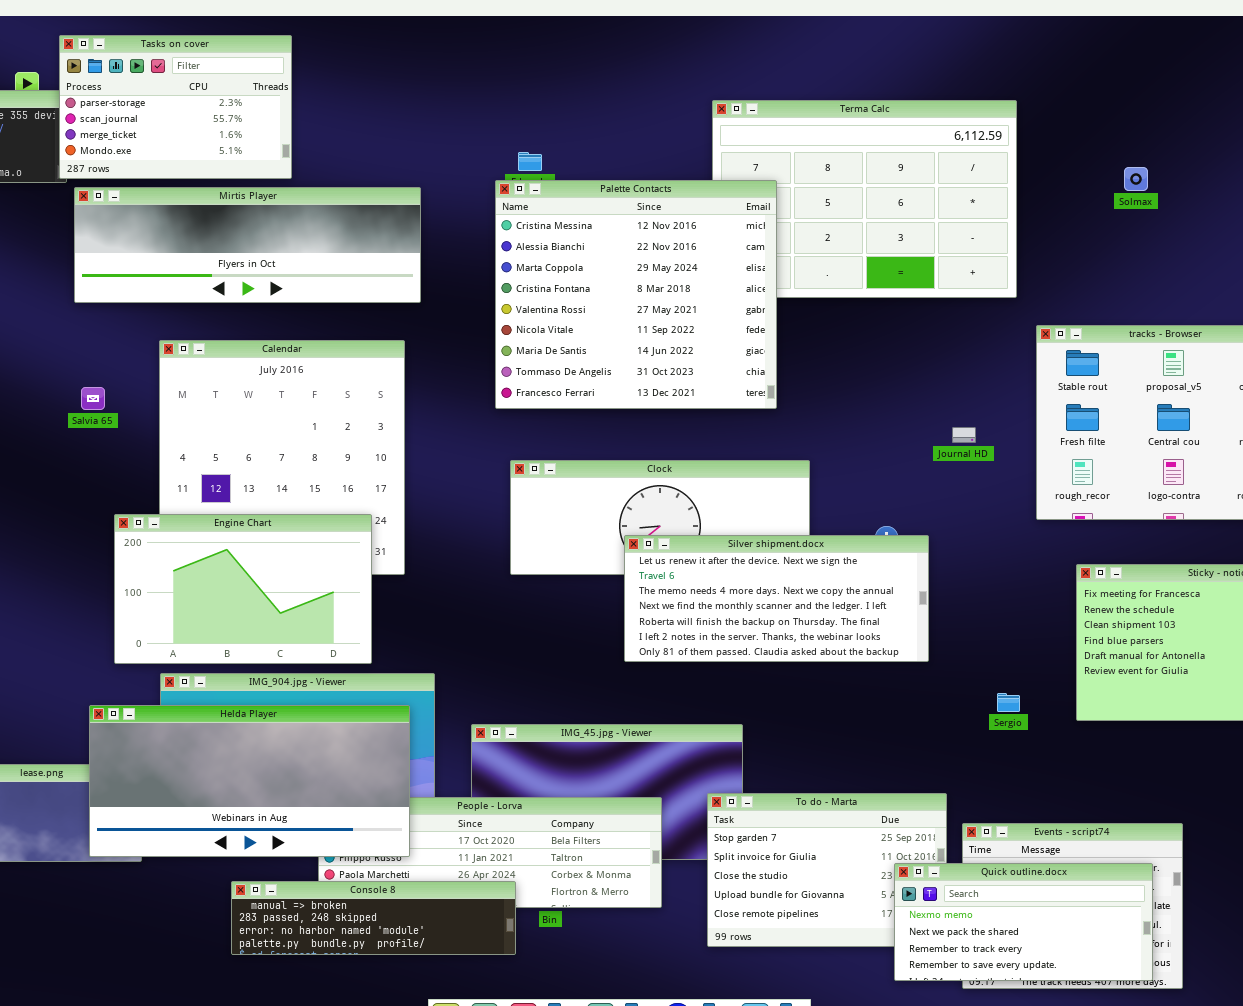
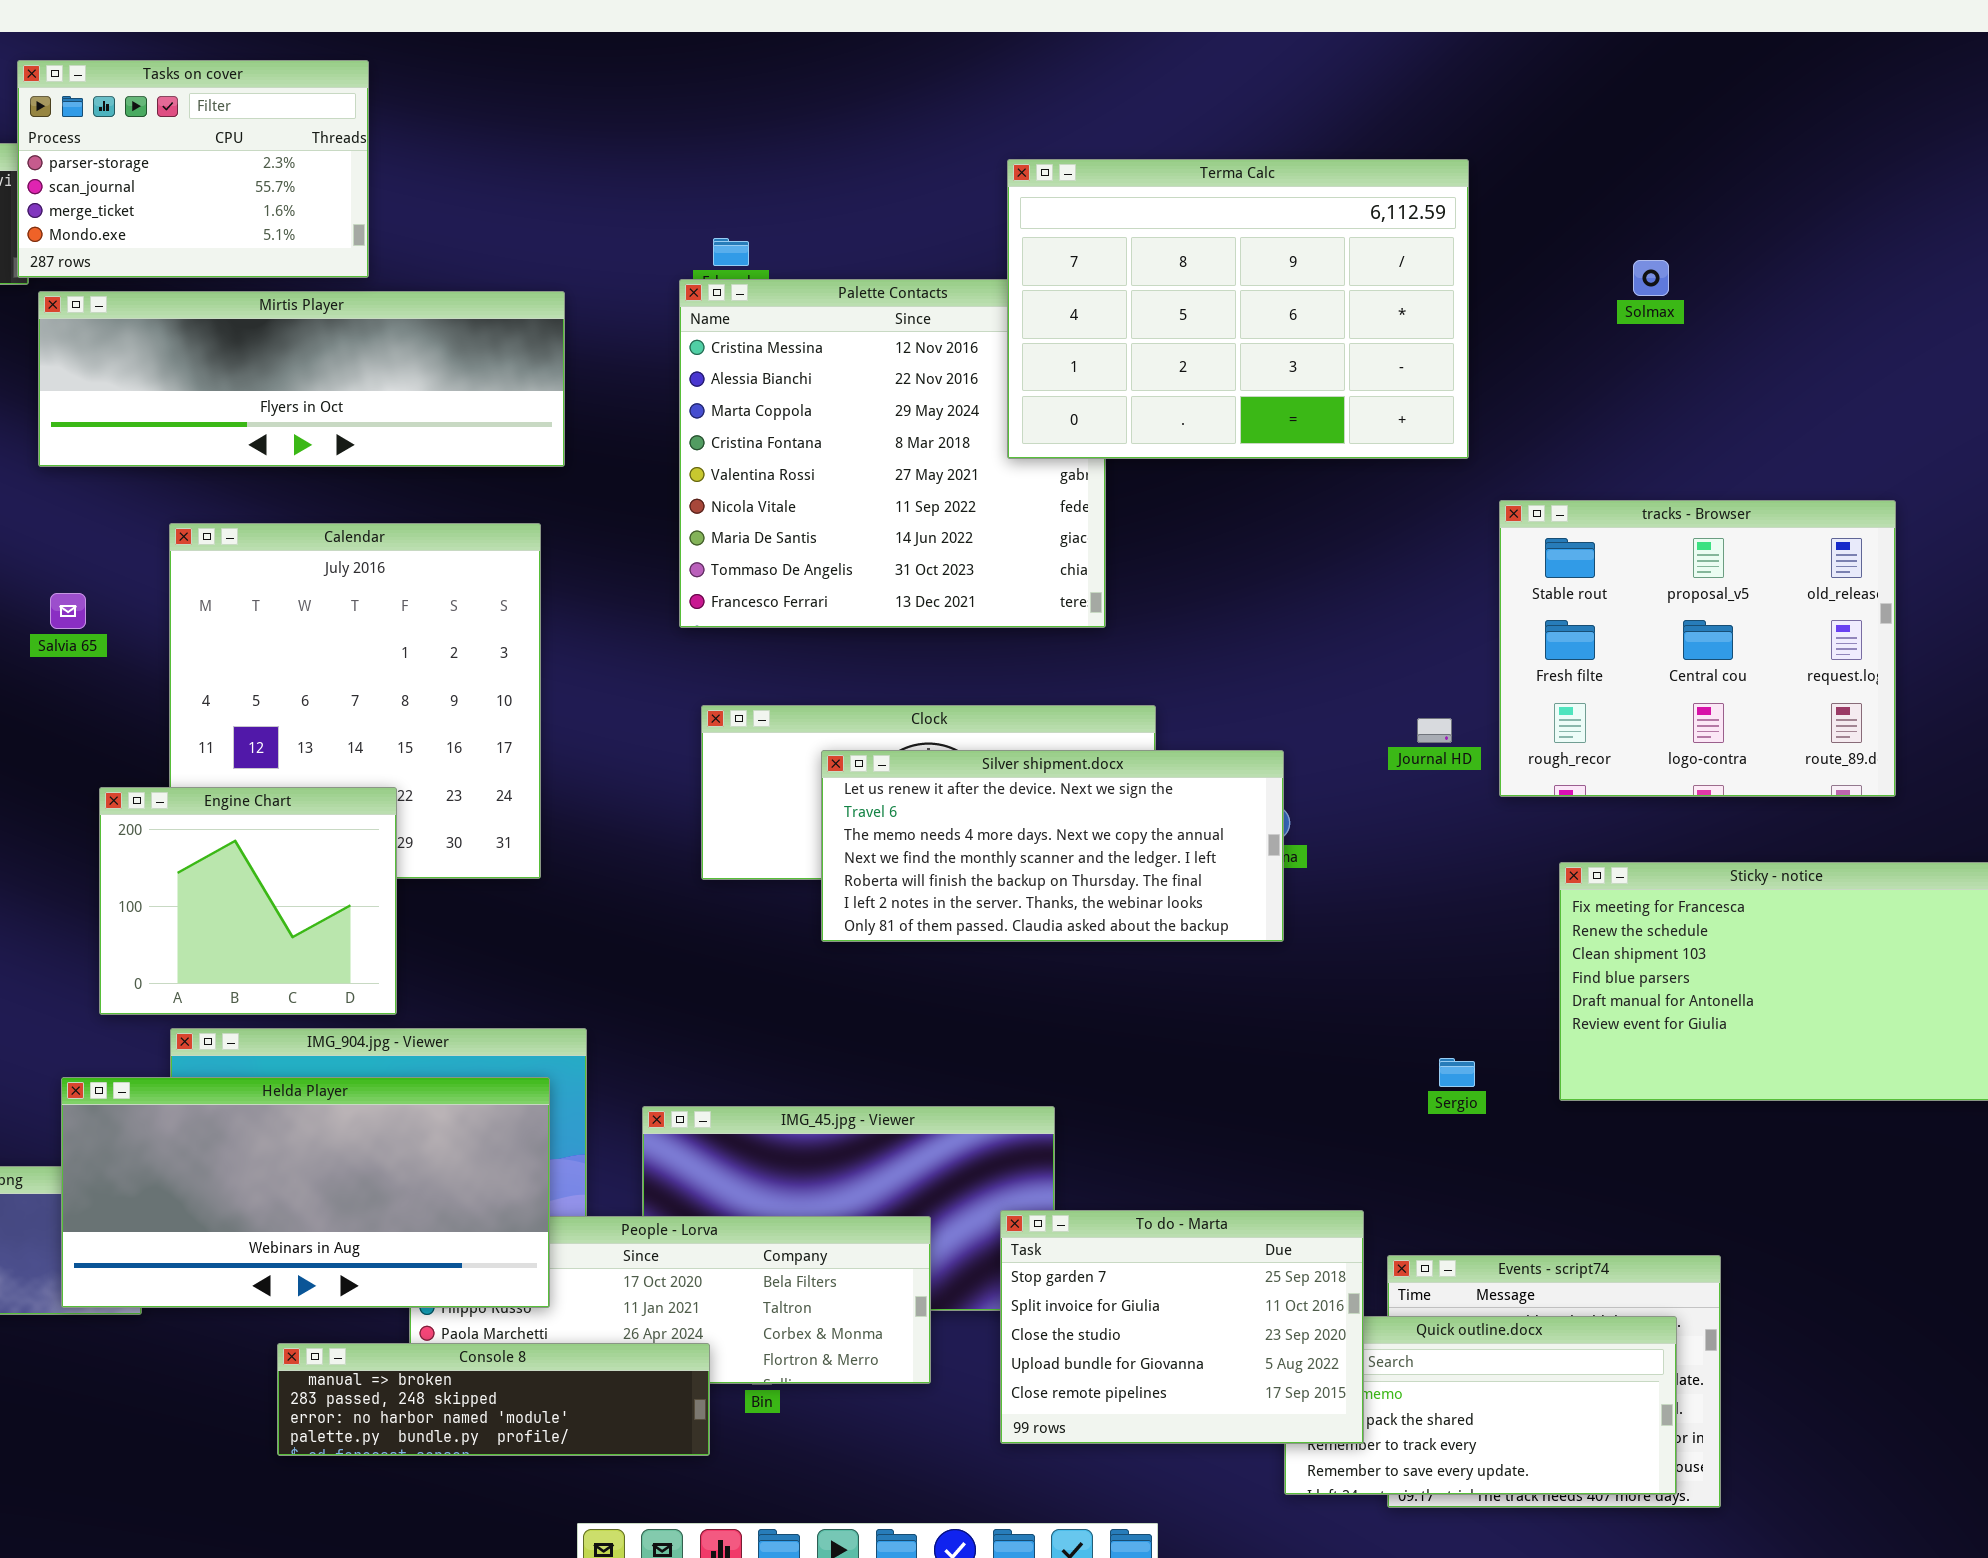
Terma Calc: [712,100,1017,298] -> [1007,159,1469,459], raised
Journal HD: [952,427,976,443] -> [1417,718,1452,743], moved
Engine Chart: [114,514,372,664] -> [99,787,397,1015], resized
Silver shipment.docx: [624,535,929,662] -> [821,750,1284,942], moved
To do - Marta: [707,793,947,947] -> [1000,1210,1364,1444], raised

